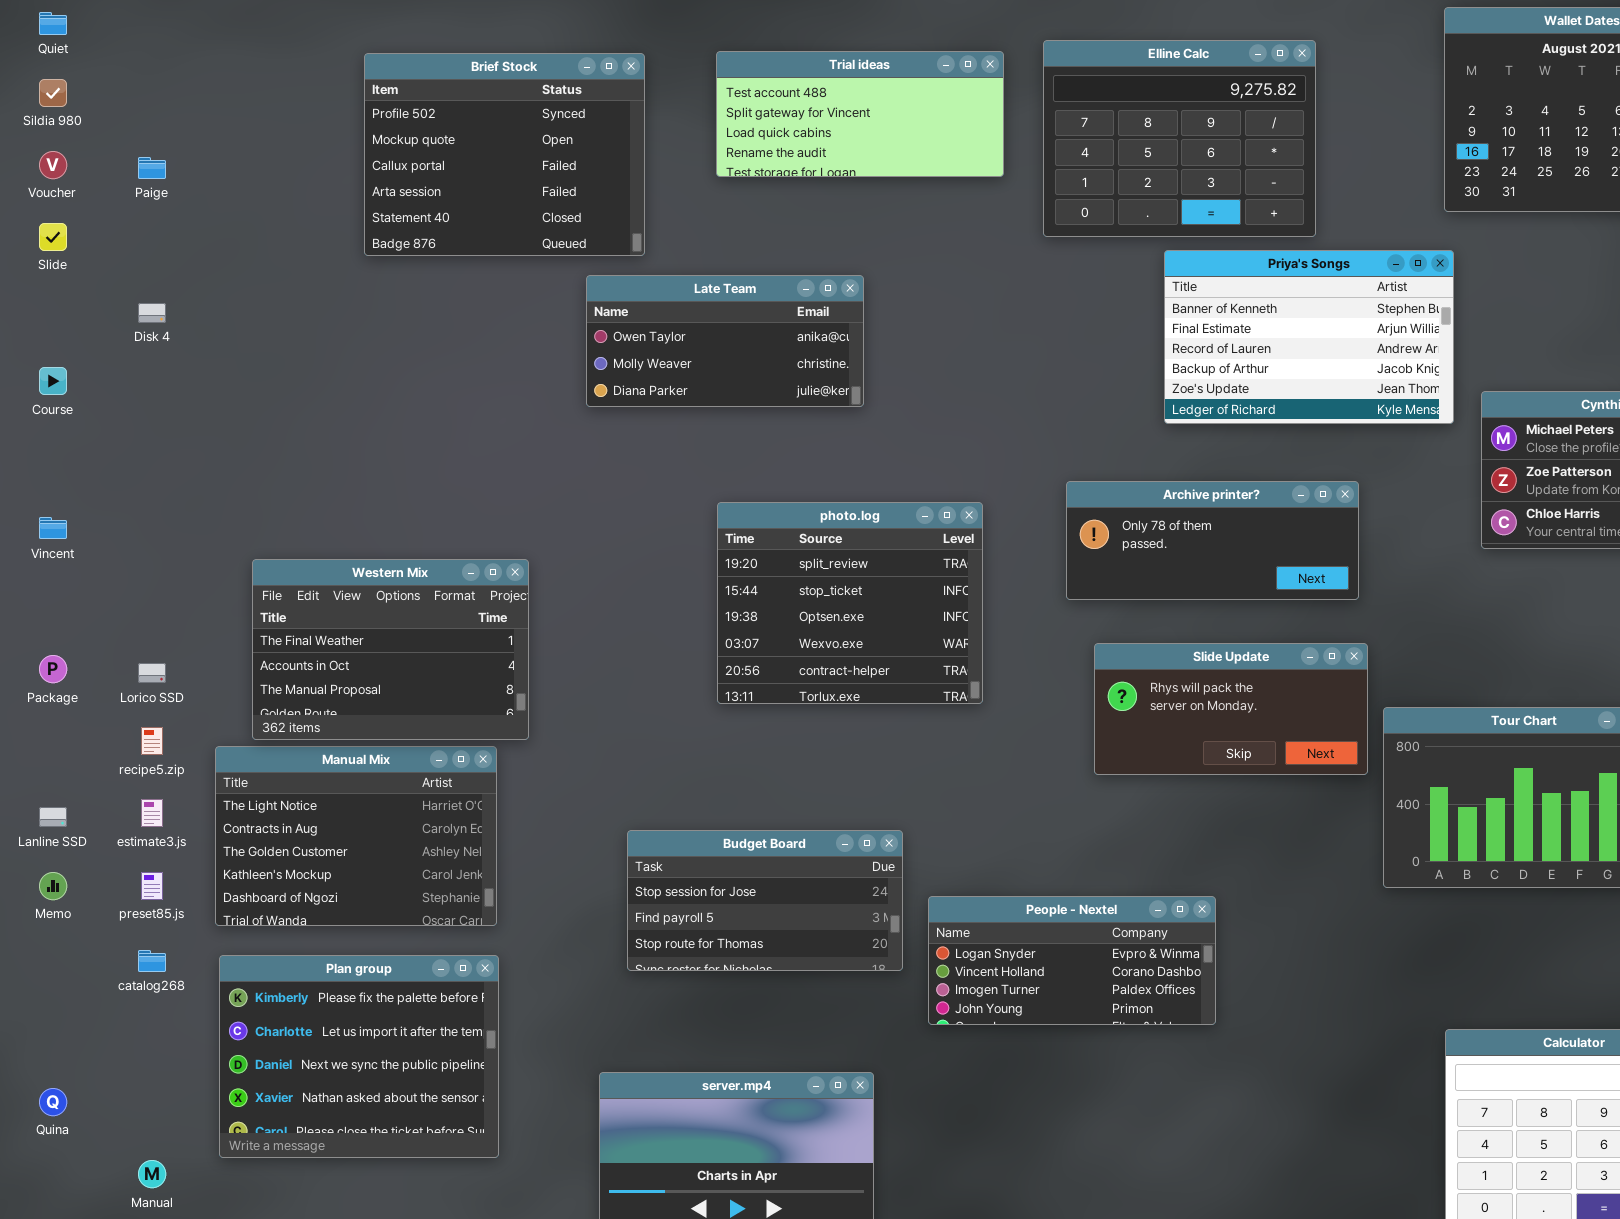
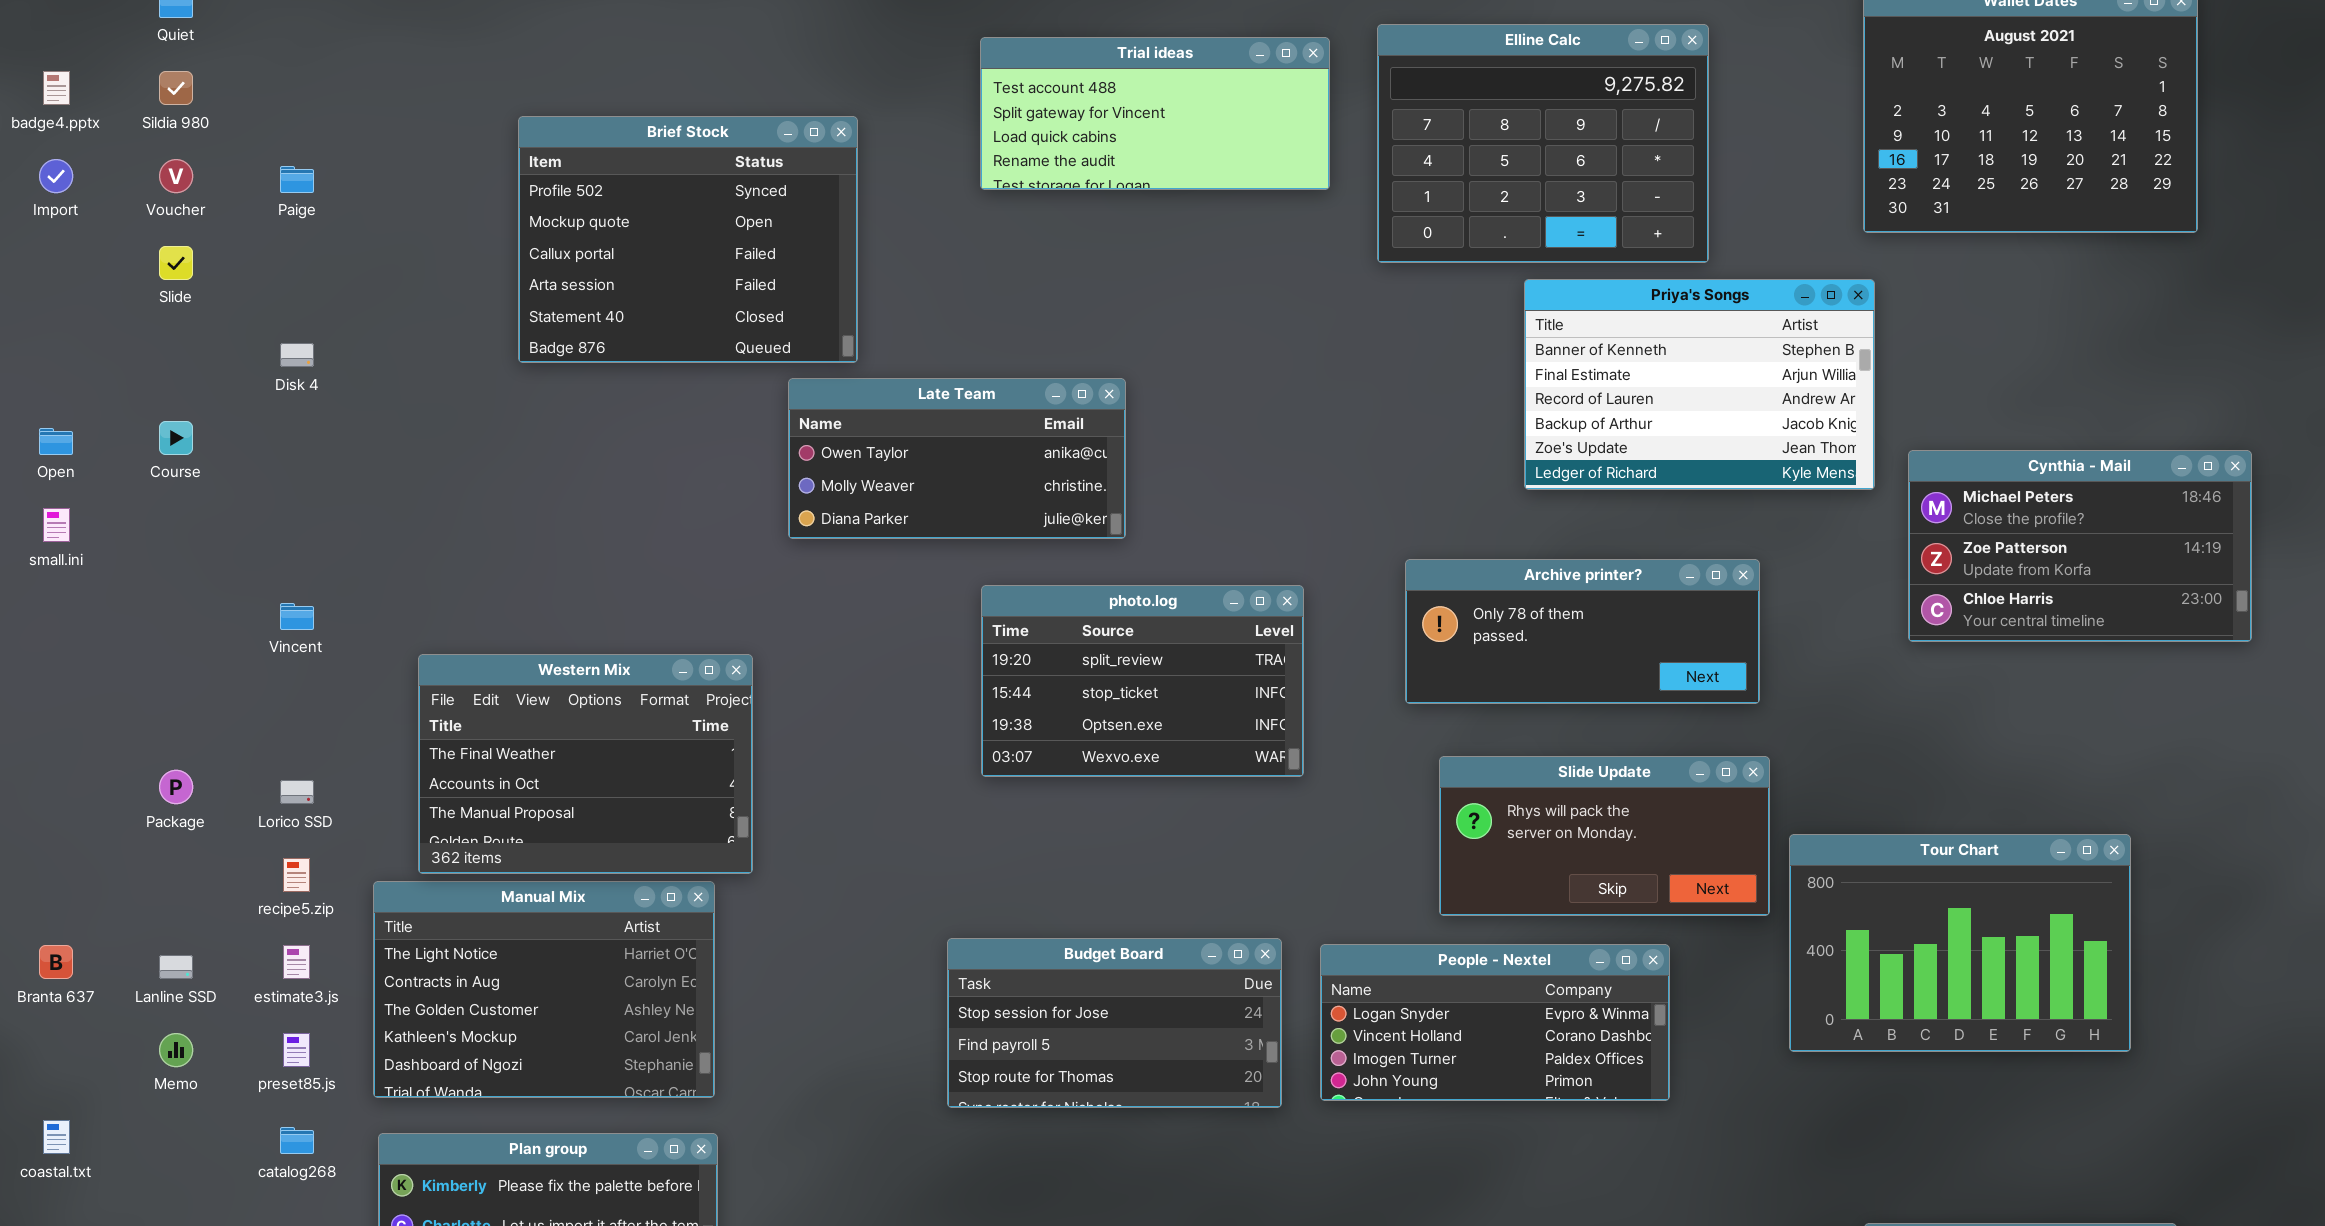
Brief Stock: [364,53,645,256] -> [518,116,858,363], moved
Late Team: [586,275,864,407] -> [788,378,1126,539], moved
photo.log: [717,502,983,704] -> [981,585,1304,777], resized
Vincent: [39,517,67,539] -> [280,603,314,630], moved
Budget Board: [627,830,903,971] -> [947,938,1282,1108], moved
People - Nextel: [928,896,1216,1025] -> [1320,944,1670,1101], moved

